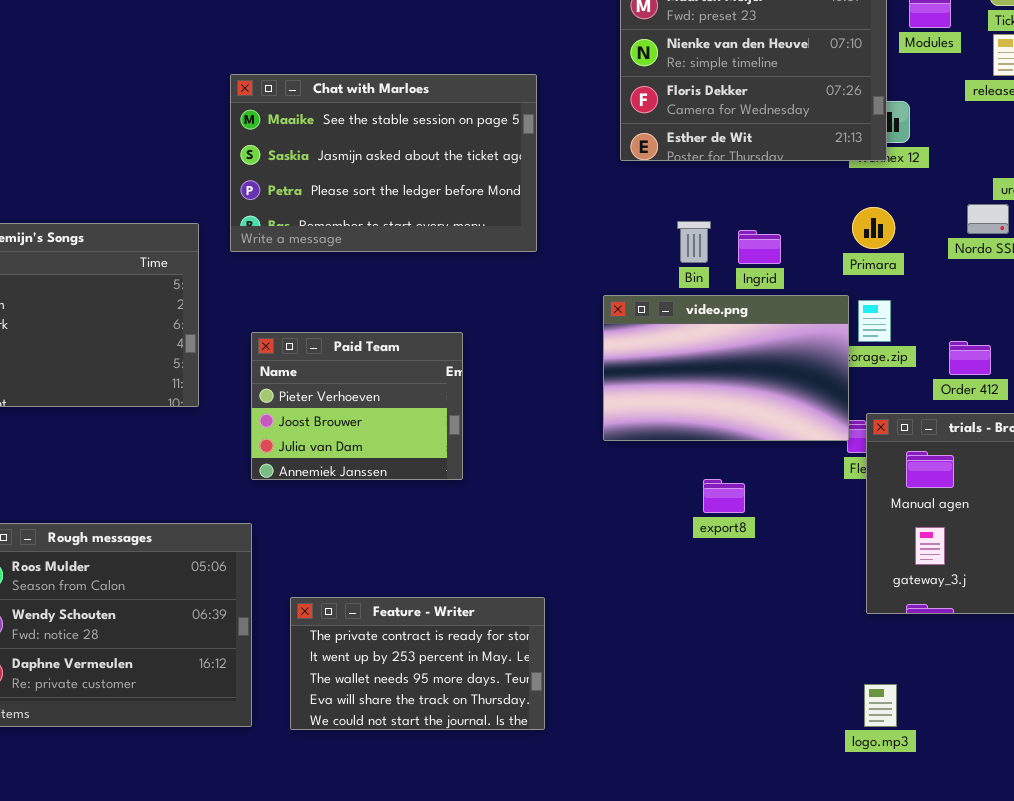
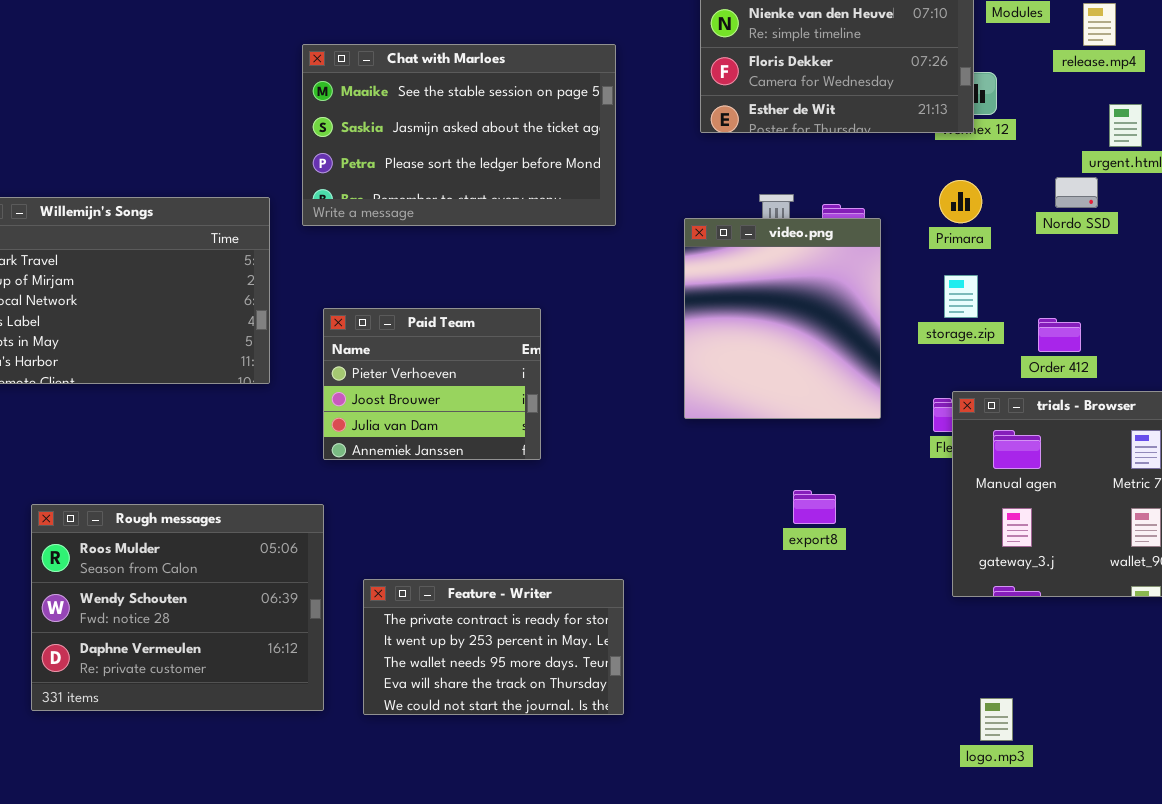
video.png: [603,295,849,441] -> [684,218,881,419], resized
export8: [703,479,745,513] -> [793,490,836,524], moved
logo.mp3: [864,684,897,727] -> [980,698,1013,741], moved

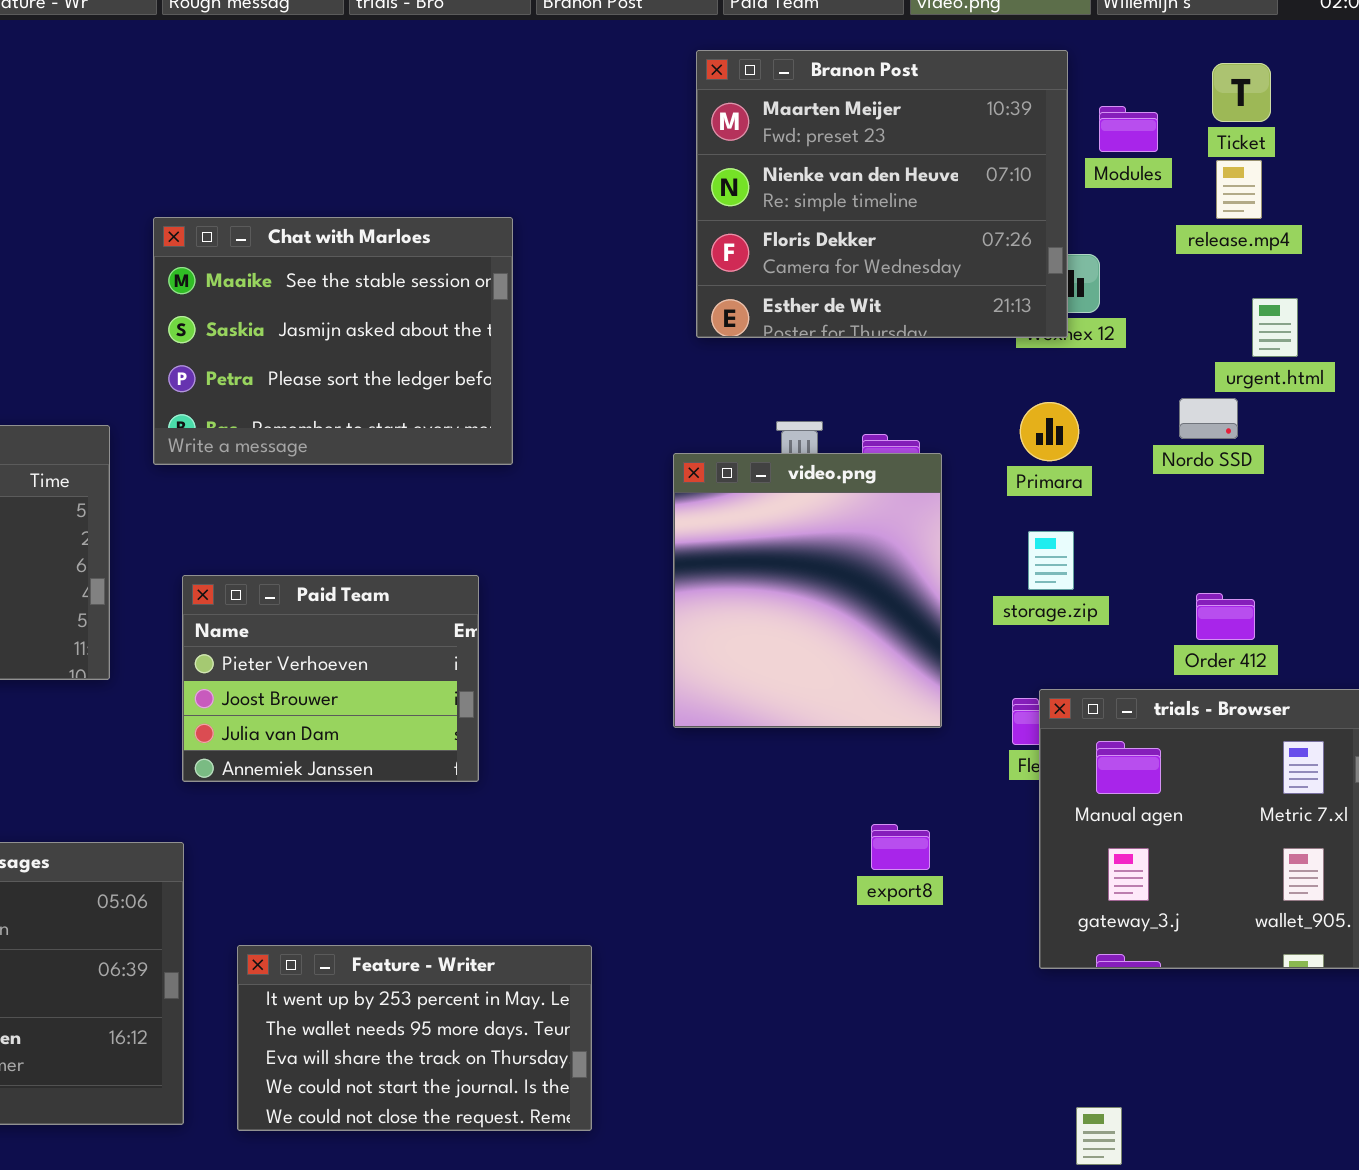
Chat with Marloes: [302,44,616,226] -> [153,217,513,465], resized
Order 412: [1038,318,1081,352] -> [1196,593,1255,640], moved
export8: [793,490,836,524] -> [871,824,930,870], moved
Feature - Writer: [363,579,624,715] -> [237,945,592,1131], scrolled down 1 row

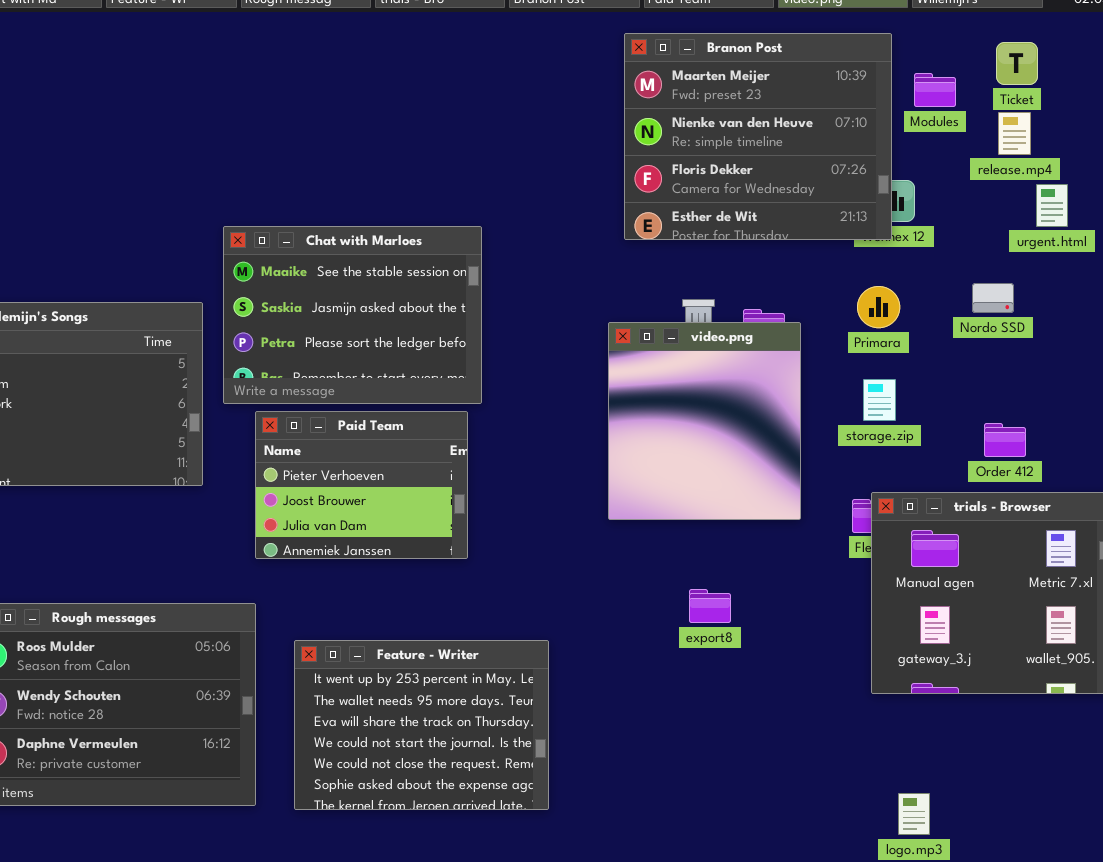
Chat with Marloes: [153,217,513,465] -> [223,226,482,404], moved
urgent.html: [1252,298,1298,357] -> [1036,184,1068,227], moved
export8: [871,824,930,870] -> [689,589,731,623], moved
Feature - Writer: [237,945,592,1131] -> [294,640,549,810], resized

